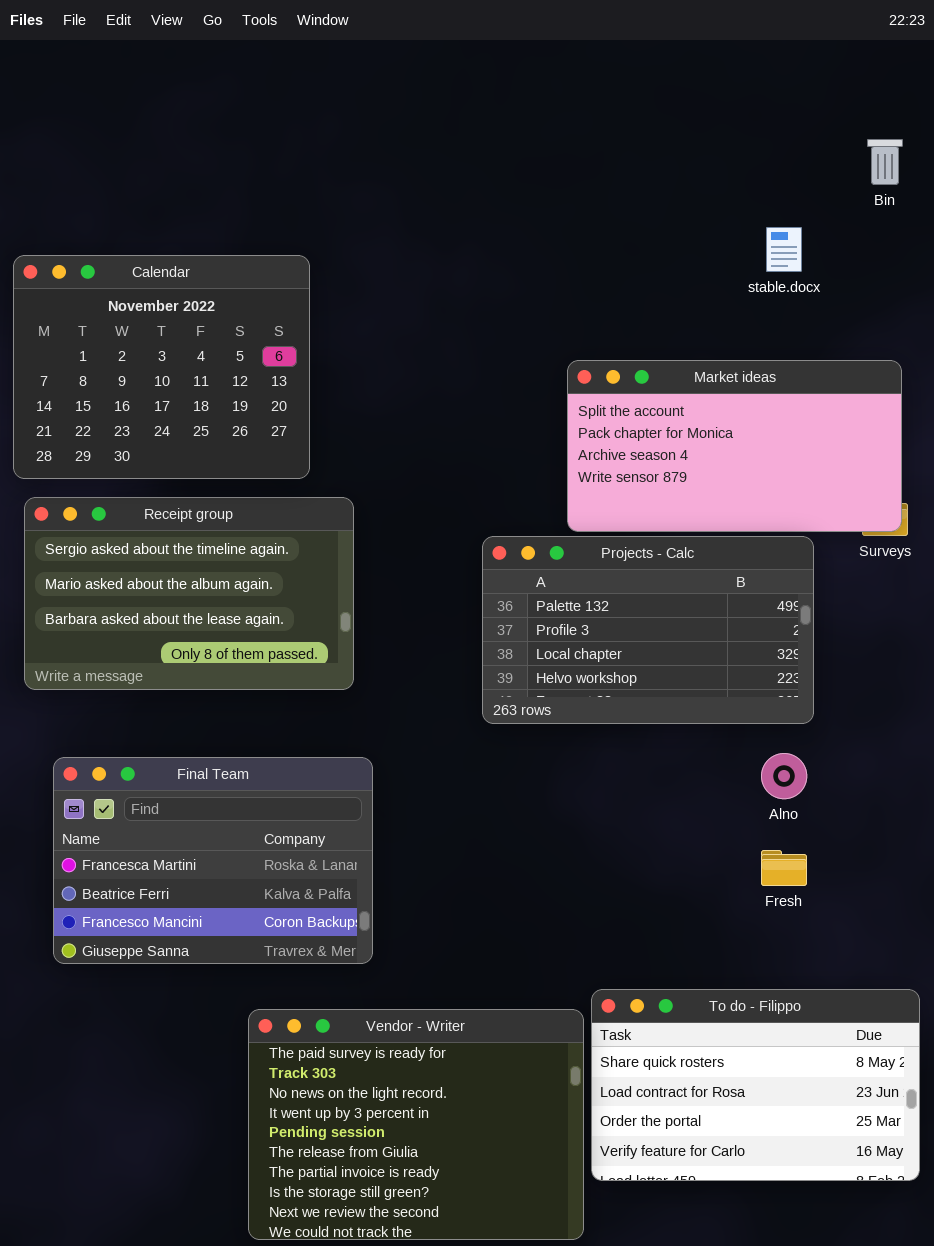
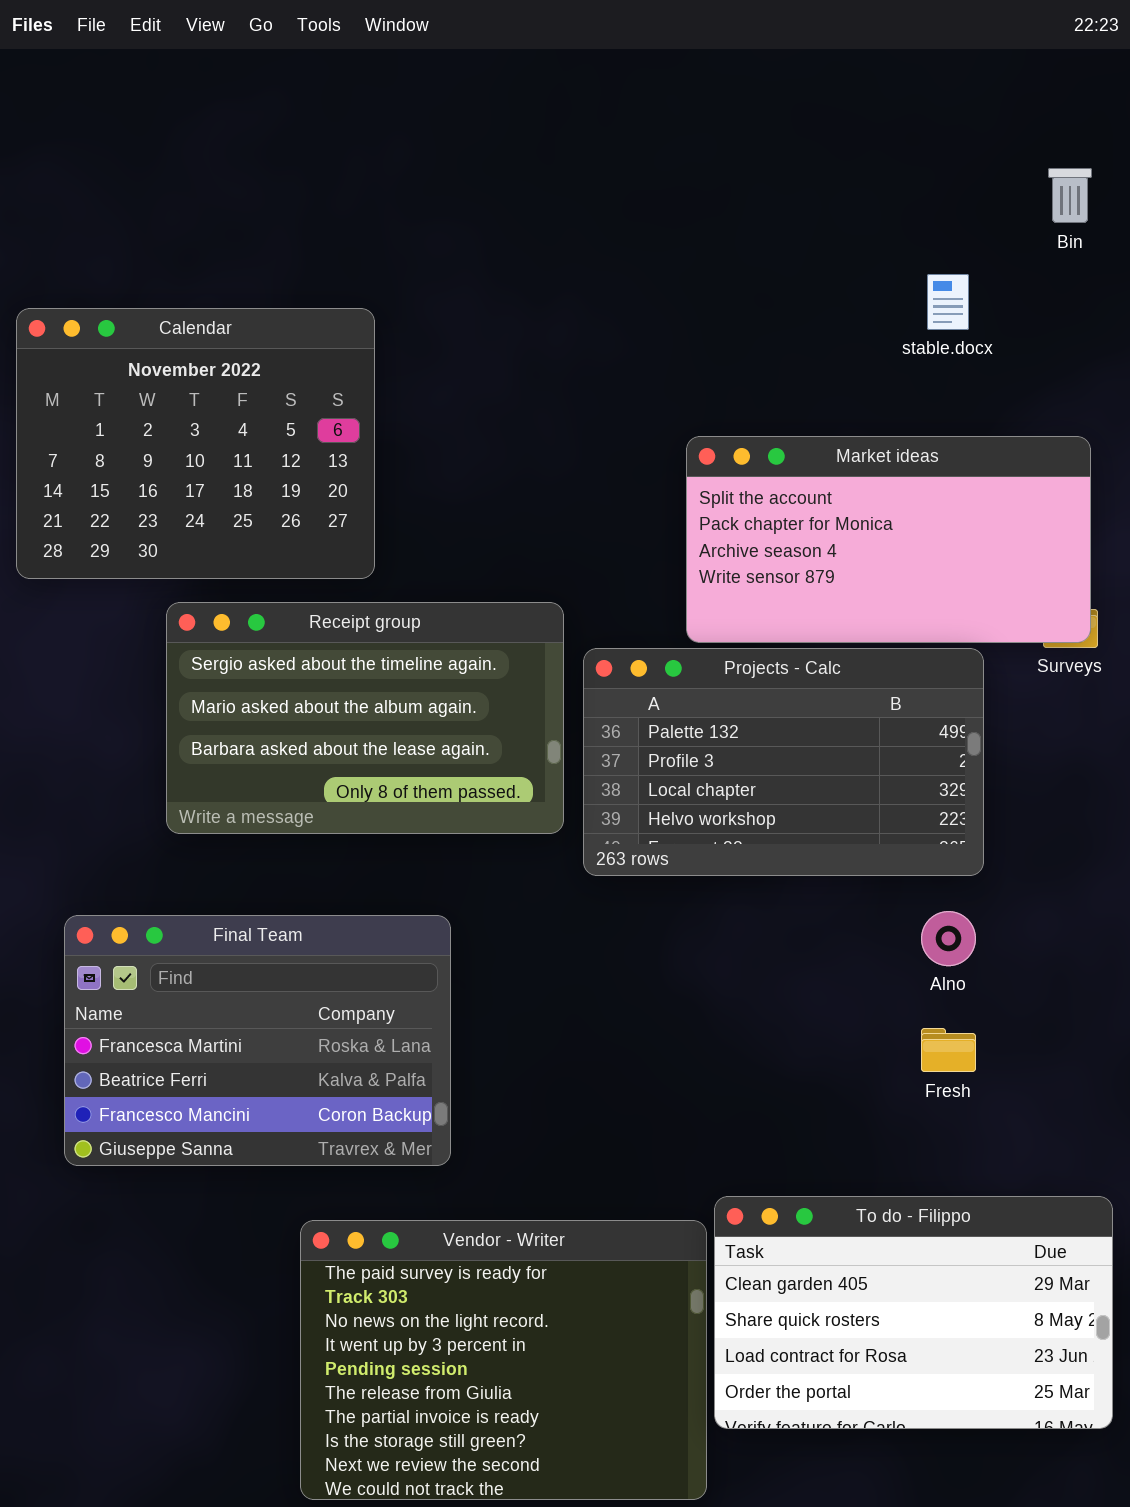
Receipt group: [24,497,354,690] -> [166,602,564,834], moved
To do - Filippo: [591,989,920,1181] -> [714,1196,1113,1429], scrolled up 1 row

